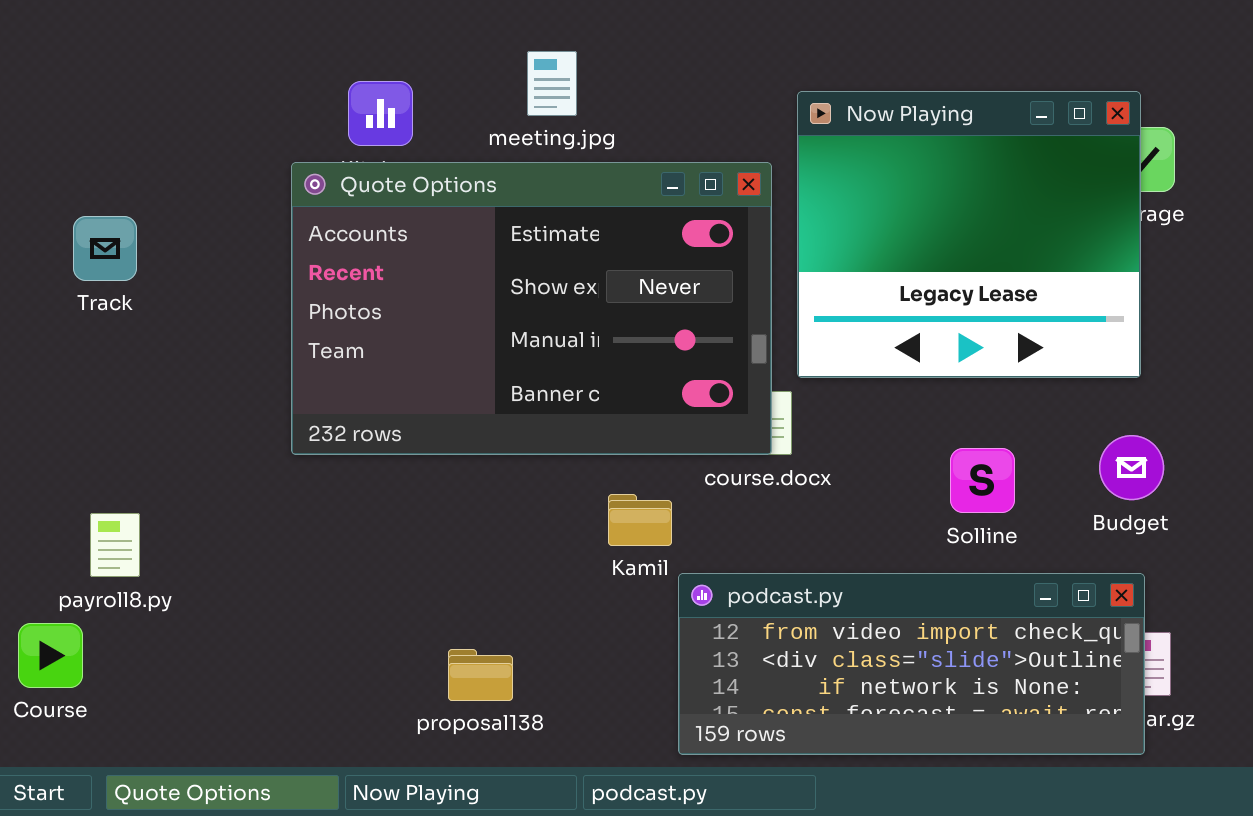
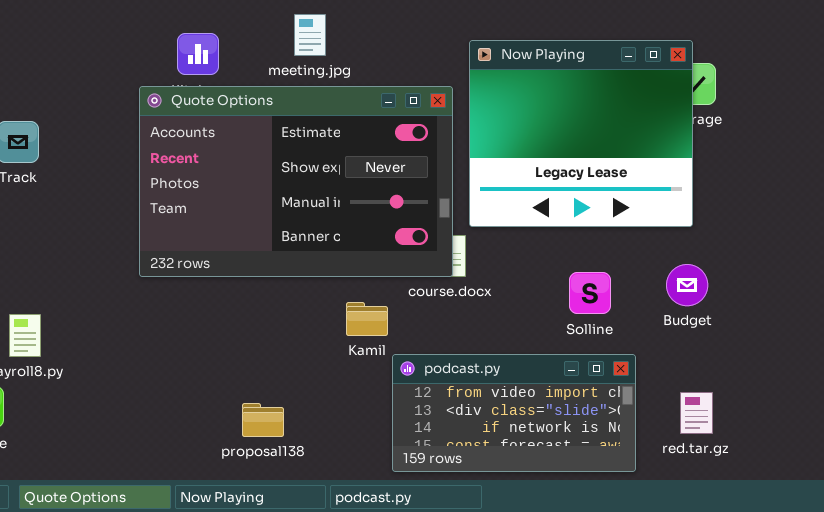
podcast.py: [678,573,1145,755] -> [392,354,636,472], resized

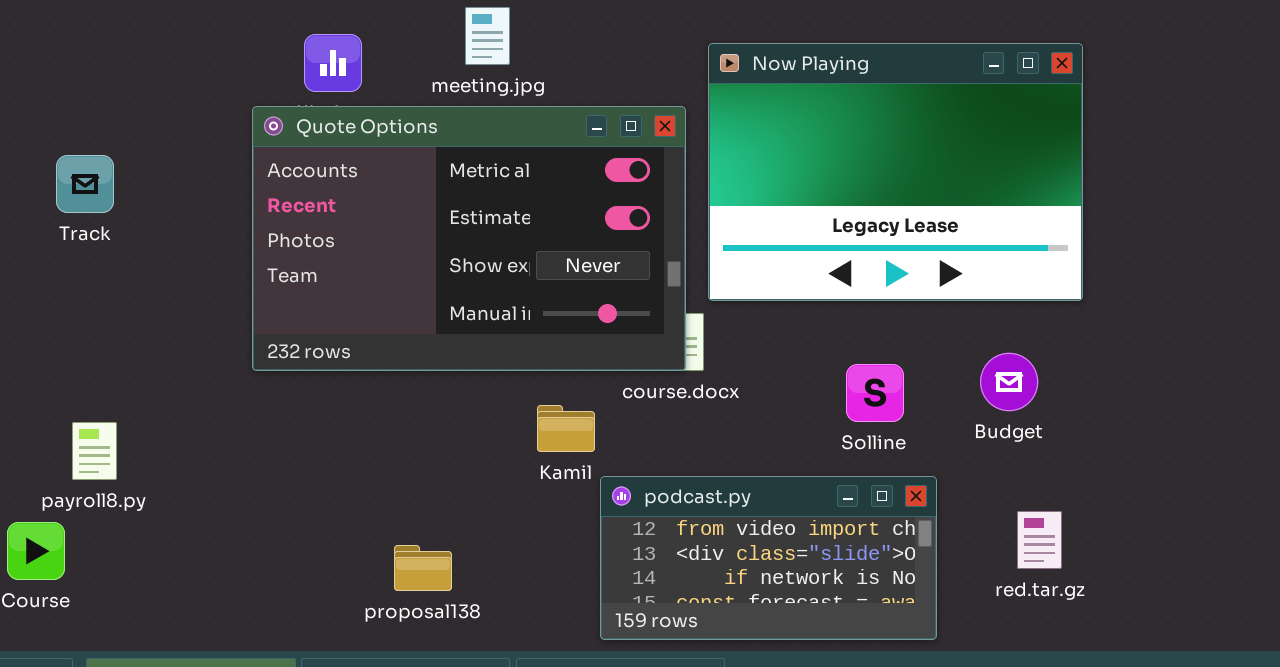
Now Playing: [469,40,693,227] -> [708,43,1083,301], resized
Quote Options: [139,86,453,277] -> [252,106,686,371], scrolled up 1 row
red.tar.gz: [680,392,713,434] -> [1017,511,1062,569], moved

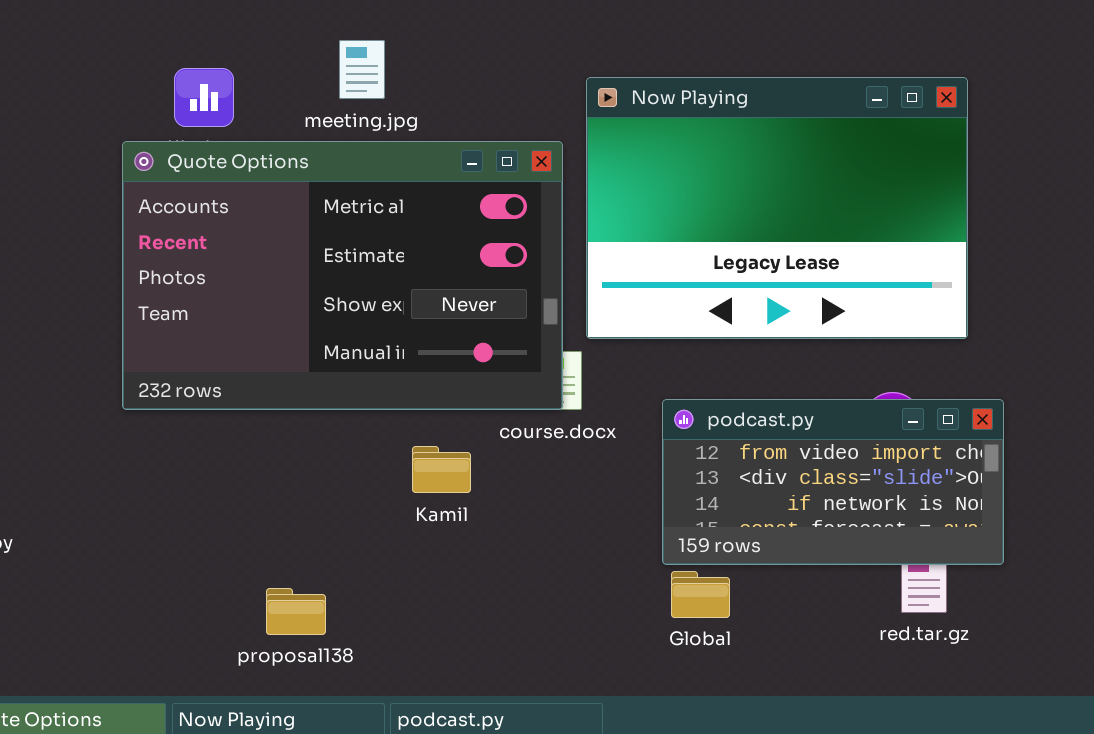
podcast.py: [600,476,937,640] -> [662,399,1004,565], moved

